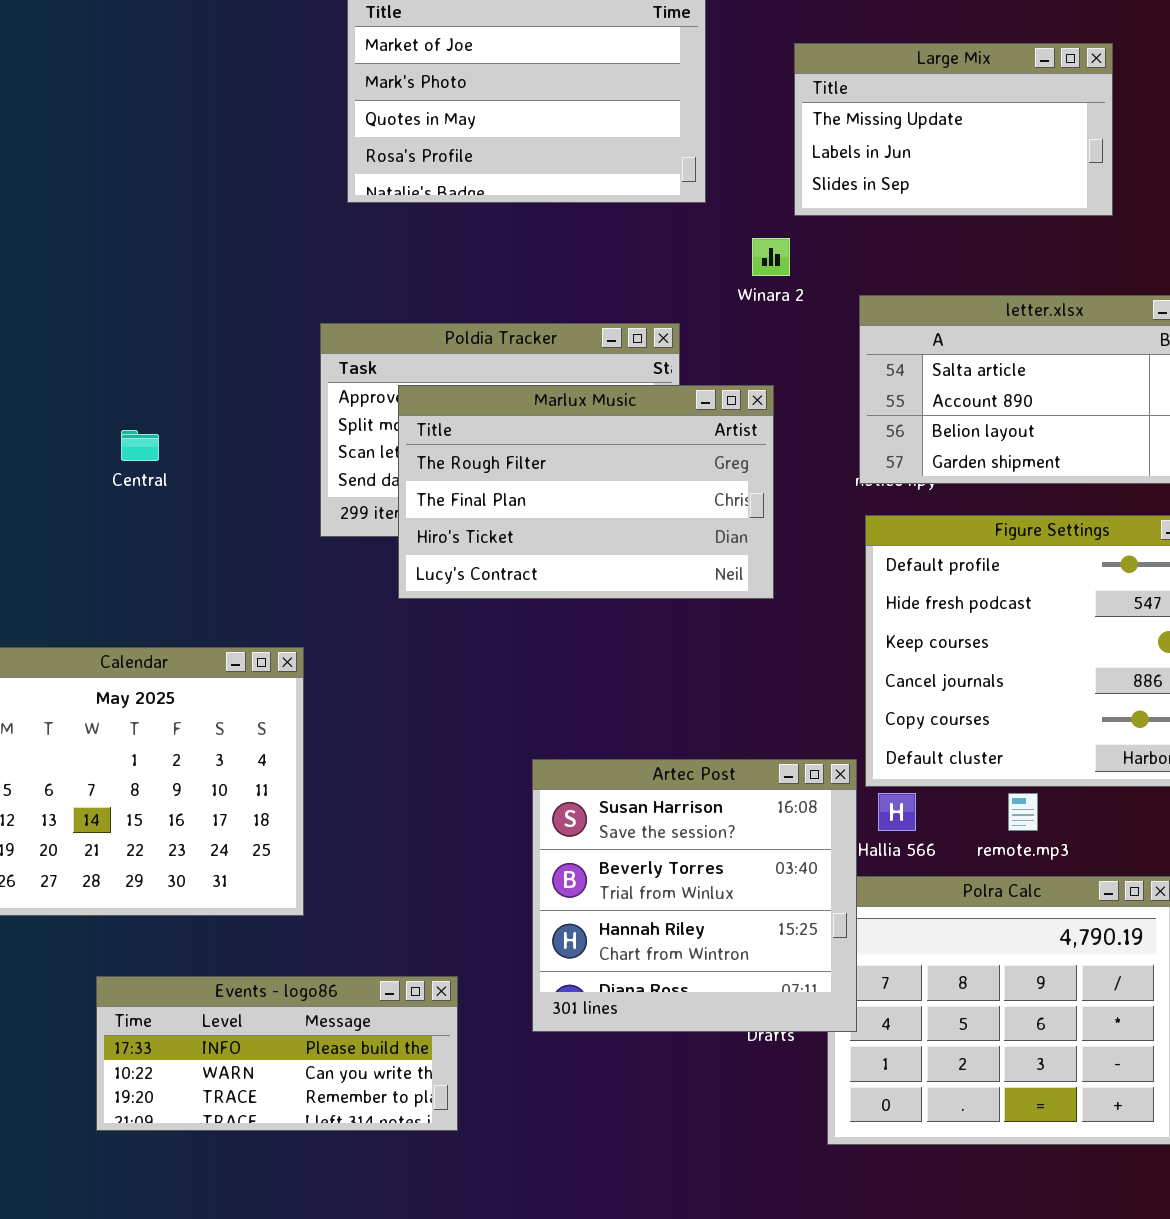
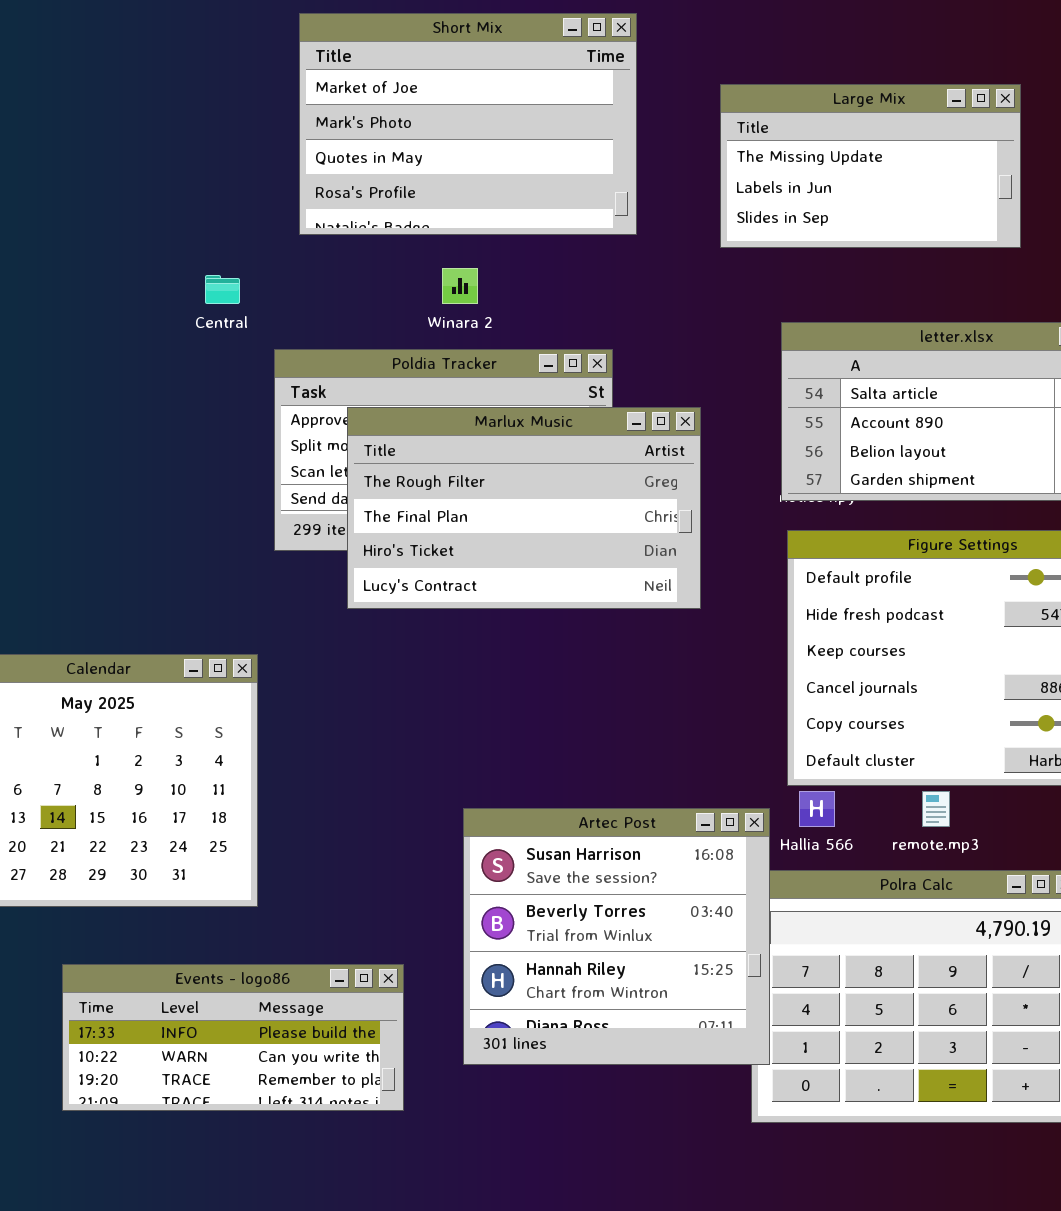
Winara 2: [752,238,790,276] -> [442,268,478,304], moved
Central: [121,430,159,461] -> [205,275,240,304], moved
Artec Post: [532,759,857,1032] -> [463,808,770,1065], moved

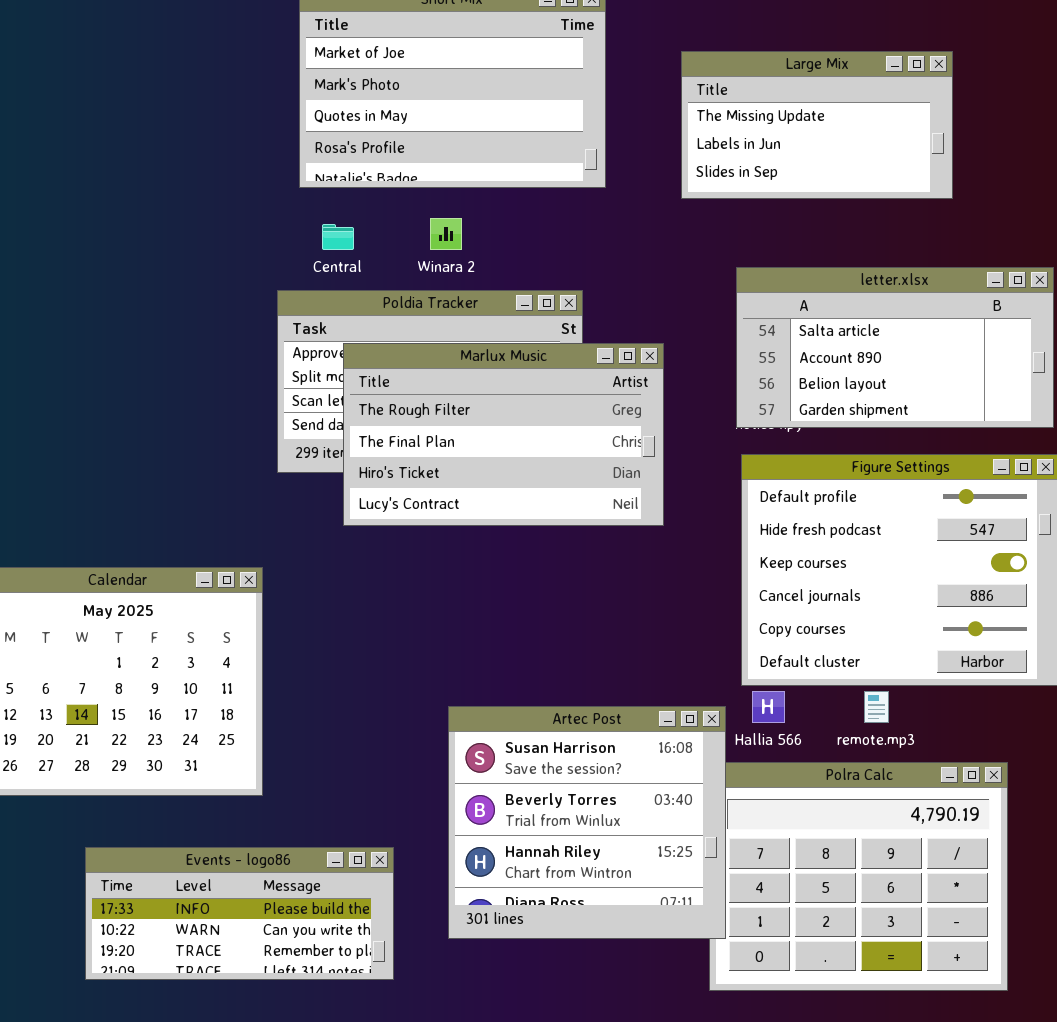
Central: [205,275,240,304] -> [322,224,354,250], moved

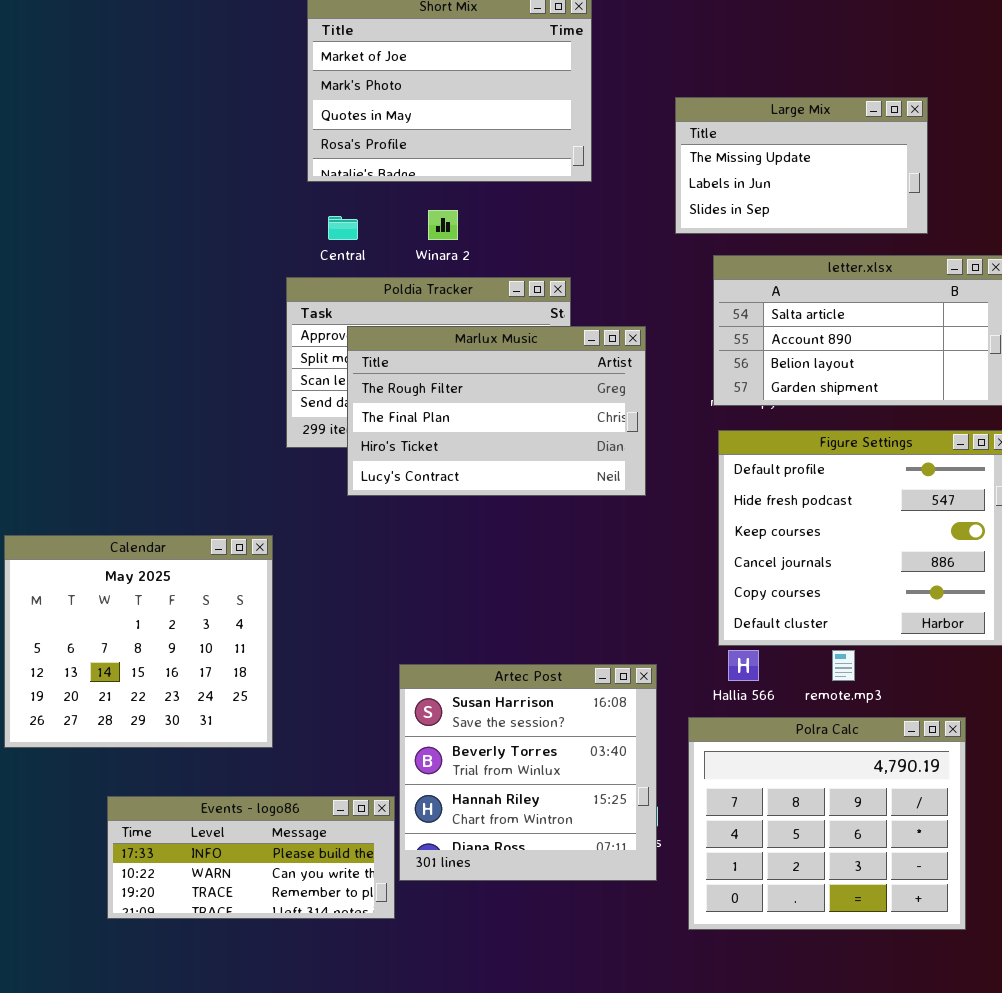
Large Mix: [681,51,953,199] -> [675,97,928,234], moved
Artec Post: [448,706,726,939] -> [399,664,657,881], moved

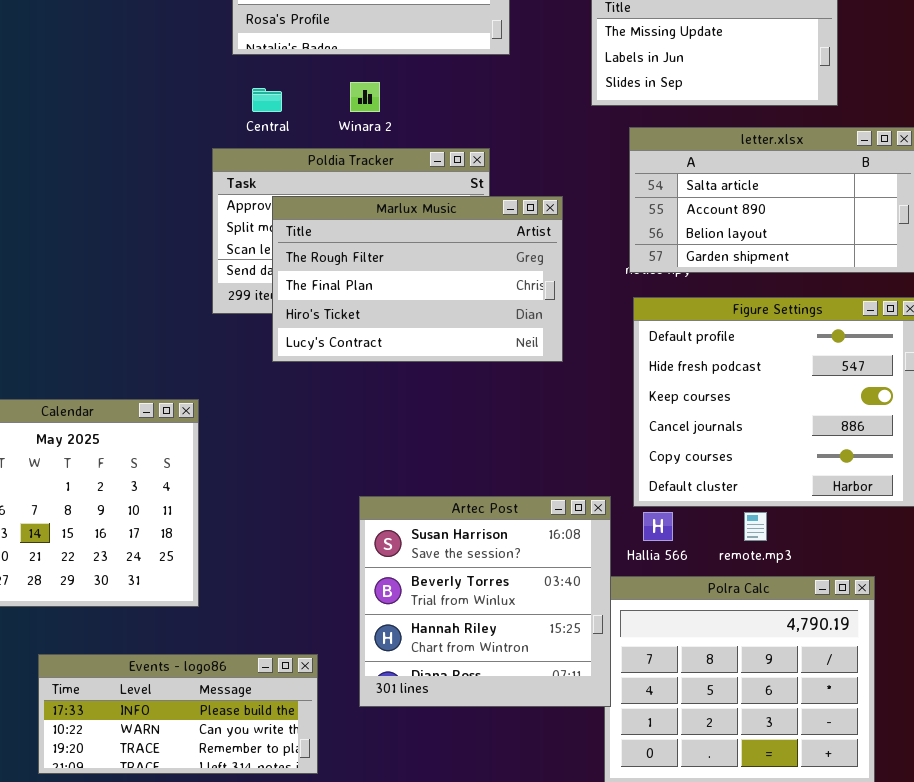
Artec Post: [399,664,657,881] -> [359,496,611,707], moved

